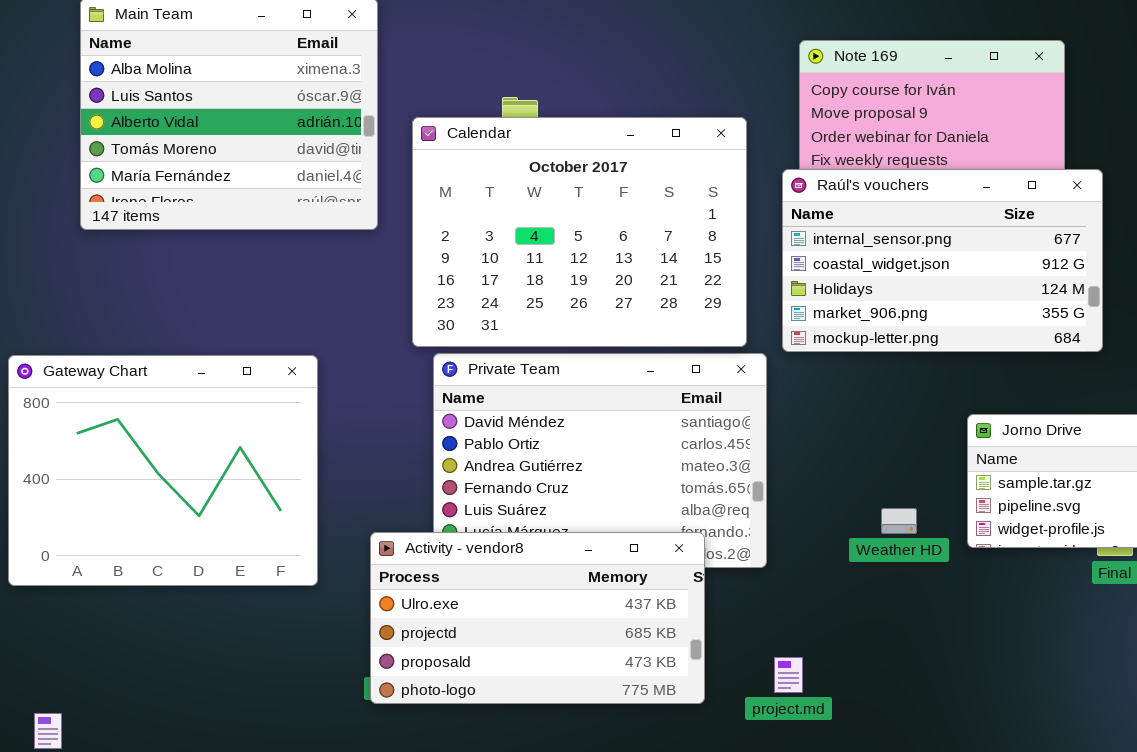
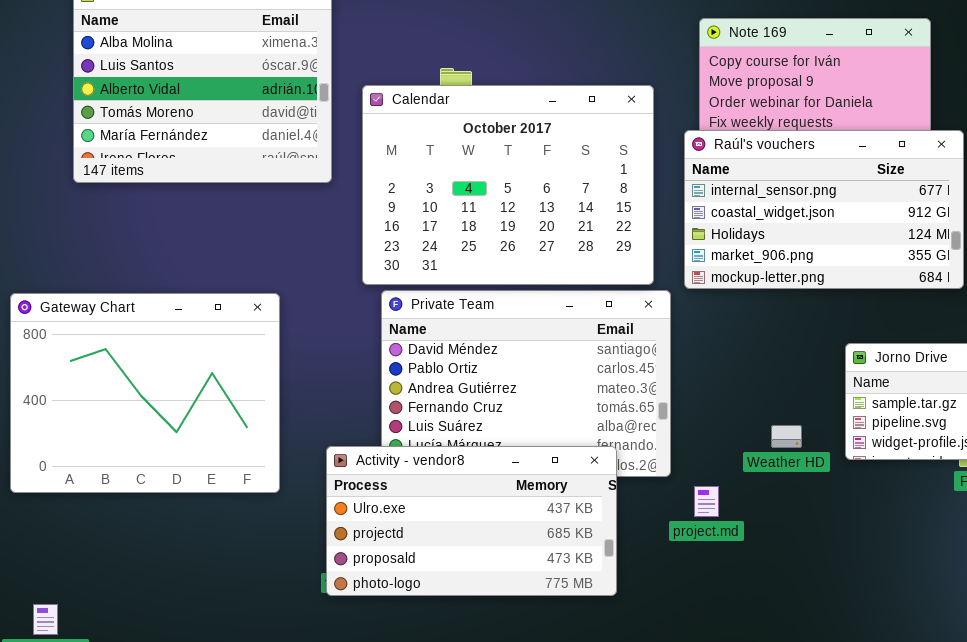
project.md: [774,657,803,693] -> [694,486,719,517], moved

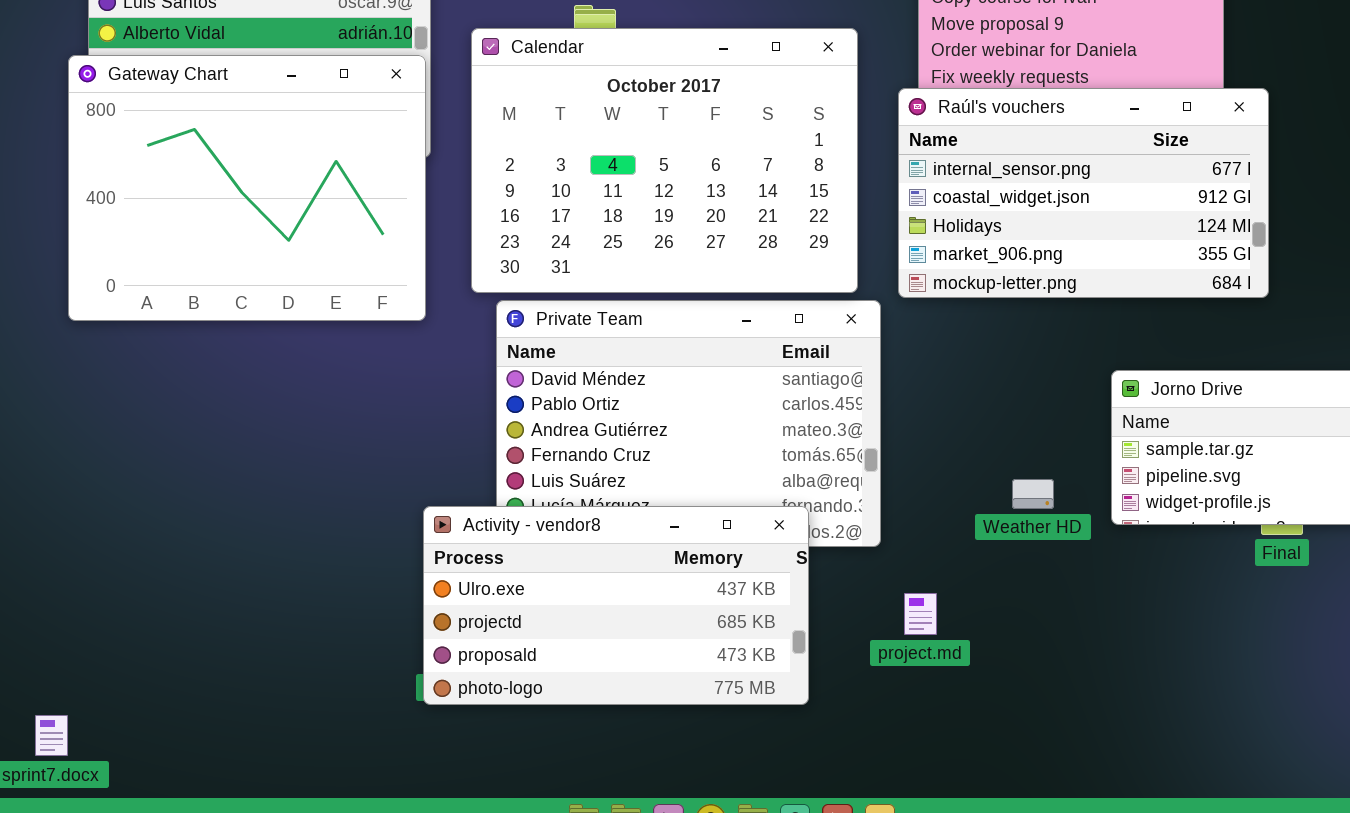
Gateway Chart: [10,293,280,493] -> [68,55,426,321], moved
project.md: [694,486,719,517] -> [904,593,937,635], moved

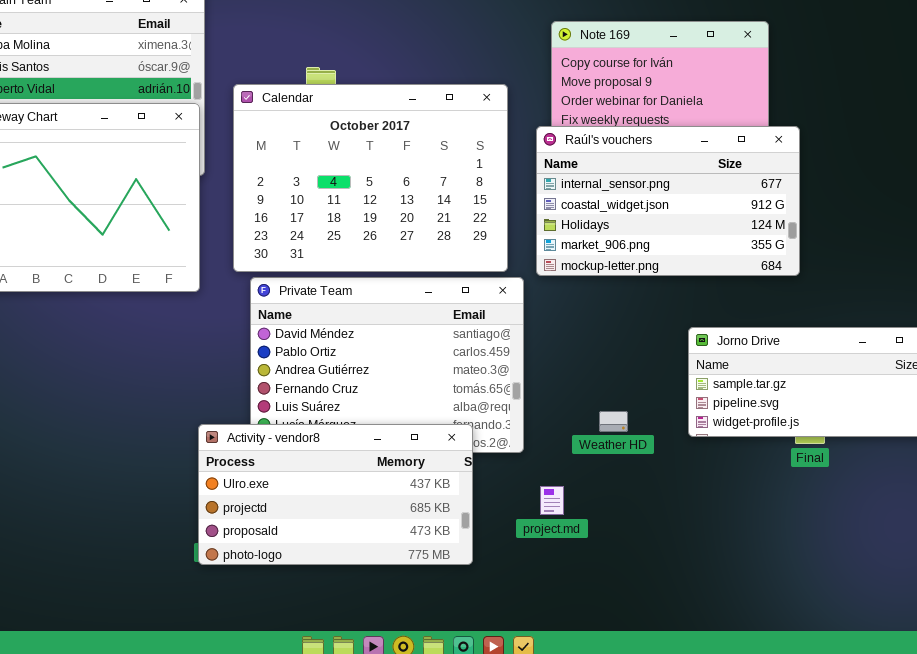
Weather HD: [1012,479,1054,509] -> [599,411,628,432], moved

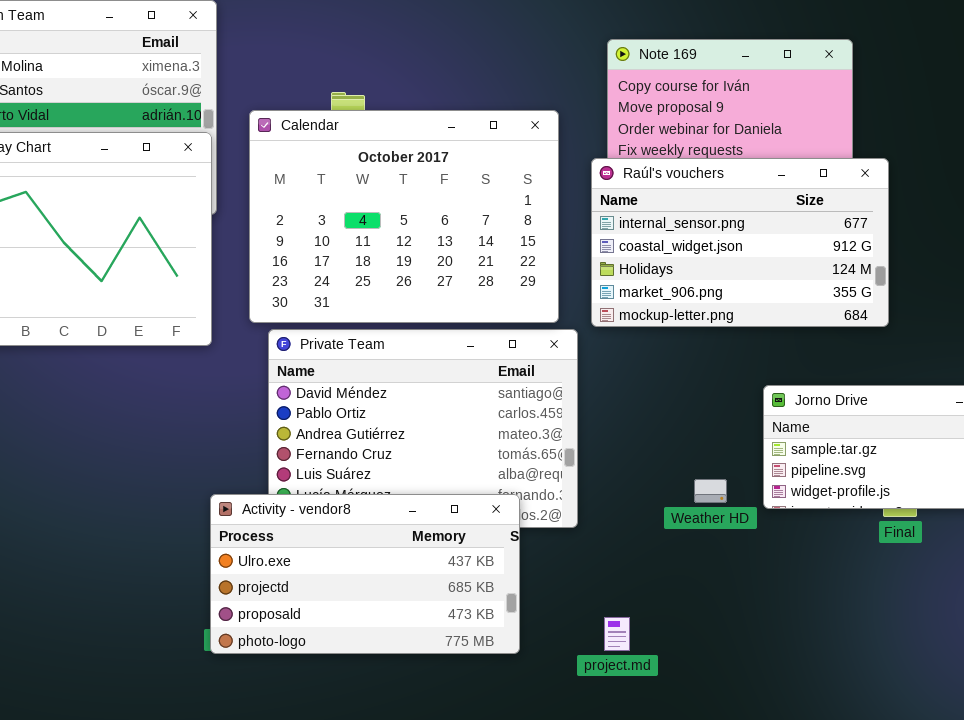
Weather HD: [599,411,628,432] -> [694,479,727,503], moved
project.md: [540,486,564,515] -> [604,617,630,651], moved

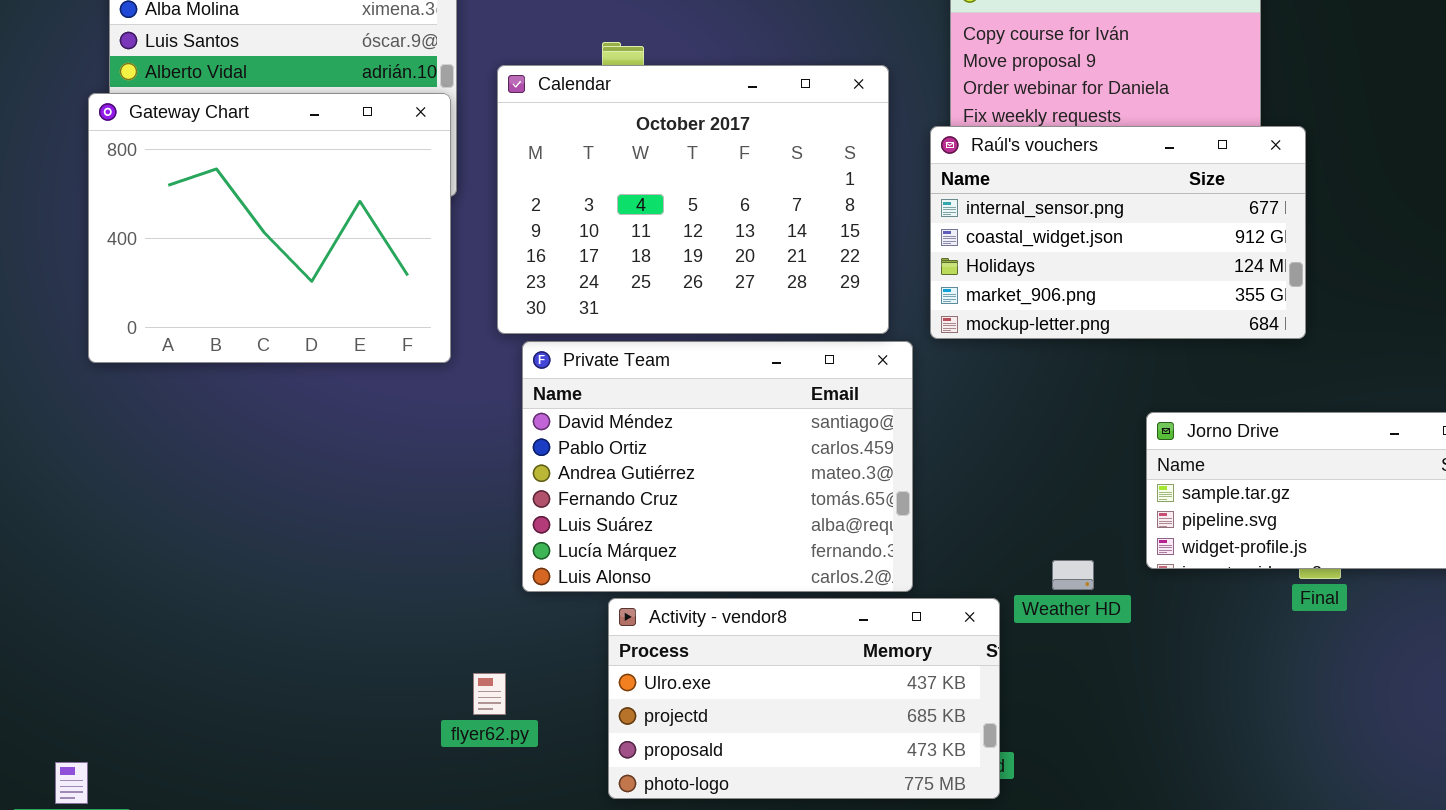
Weather HD: [694,479,727,503] -> [1052,560,1094,590], moved
Activity - vendor8: [210,494,520,654] -> [608,598,1000,799], moved

